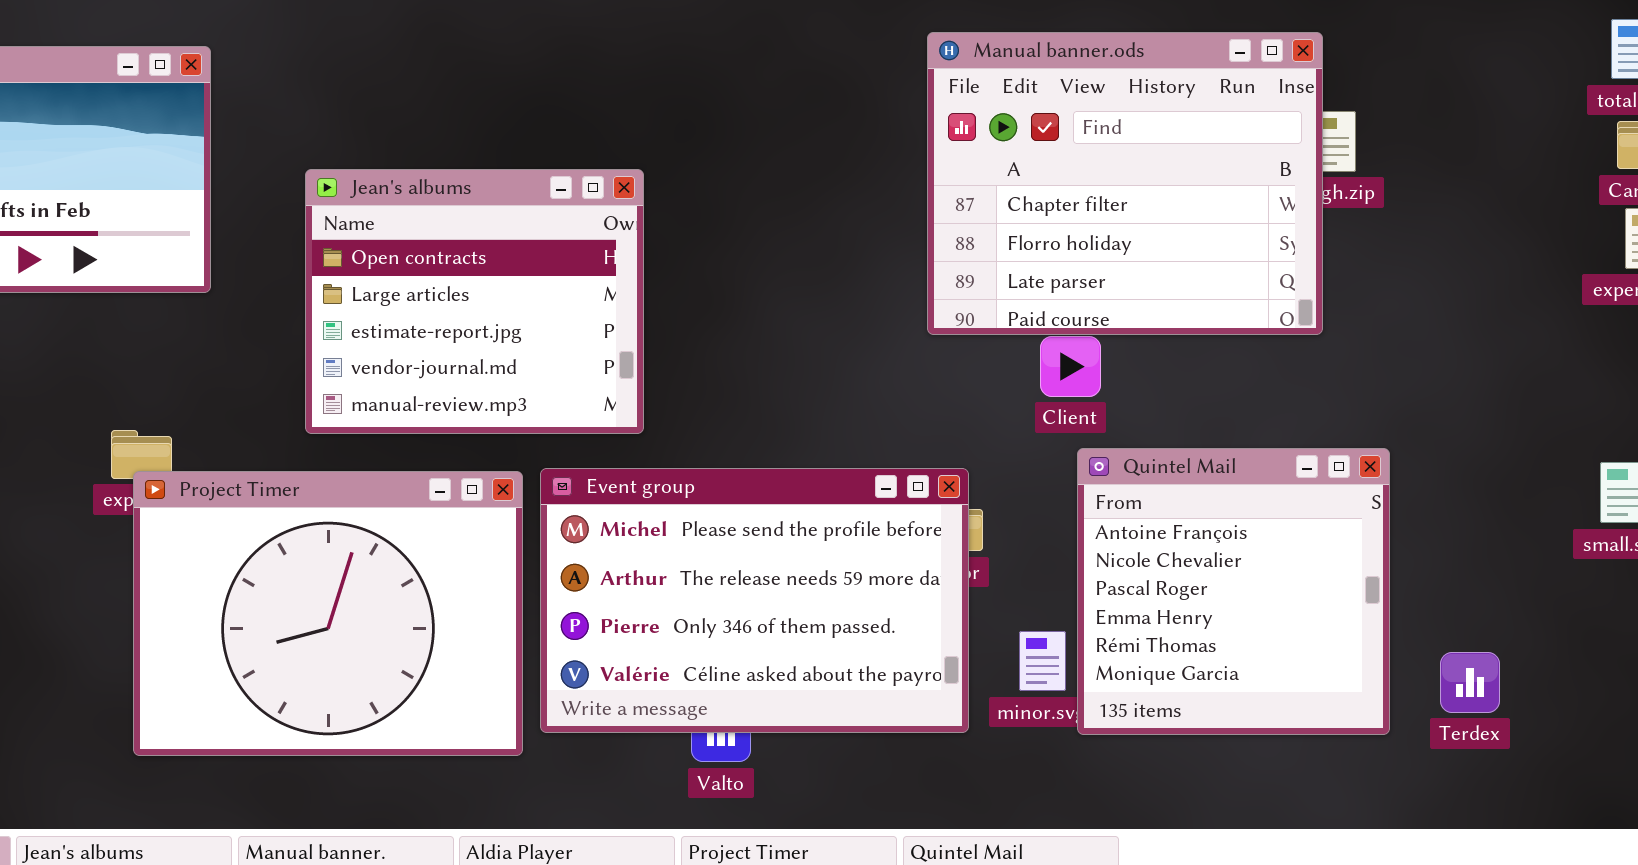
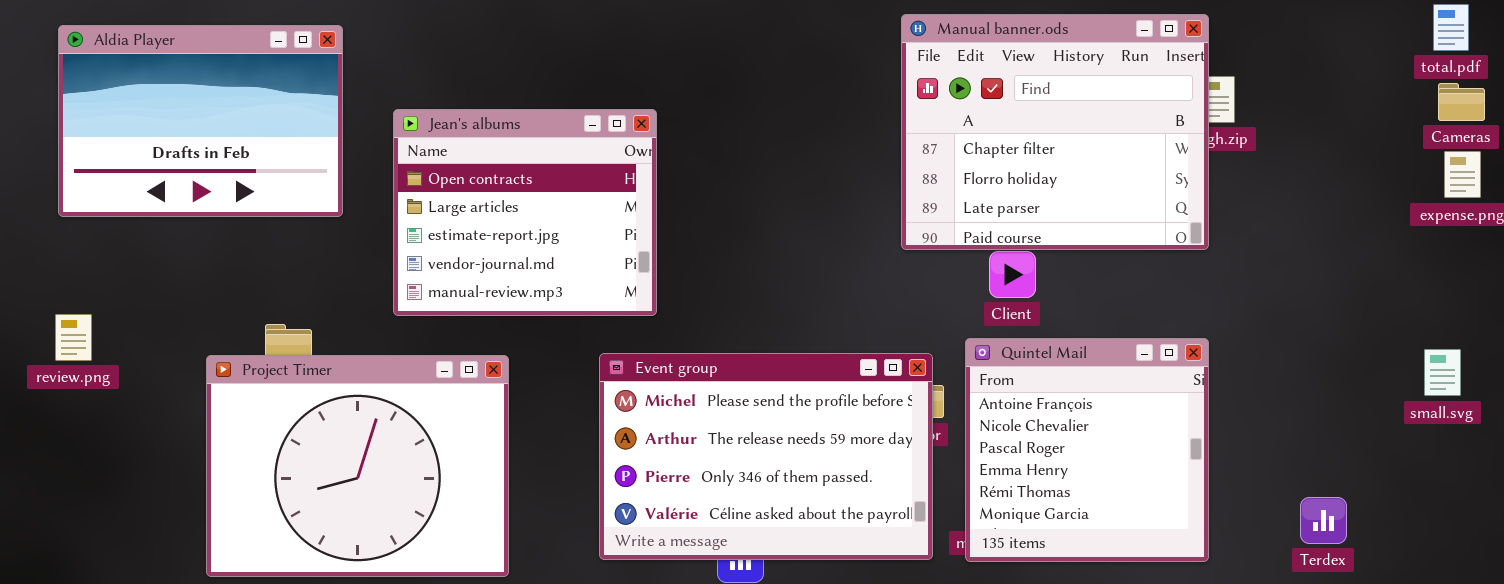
Jean's albums: [305,169,644,434] -> [393,109,657,316], moved
Quintel Mail: [1077,448,1390,735] -> [965,338,1209,562], moved
Project Timer: [133,471,523,756] -> [206,355,509,577], moved

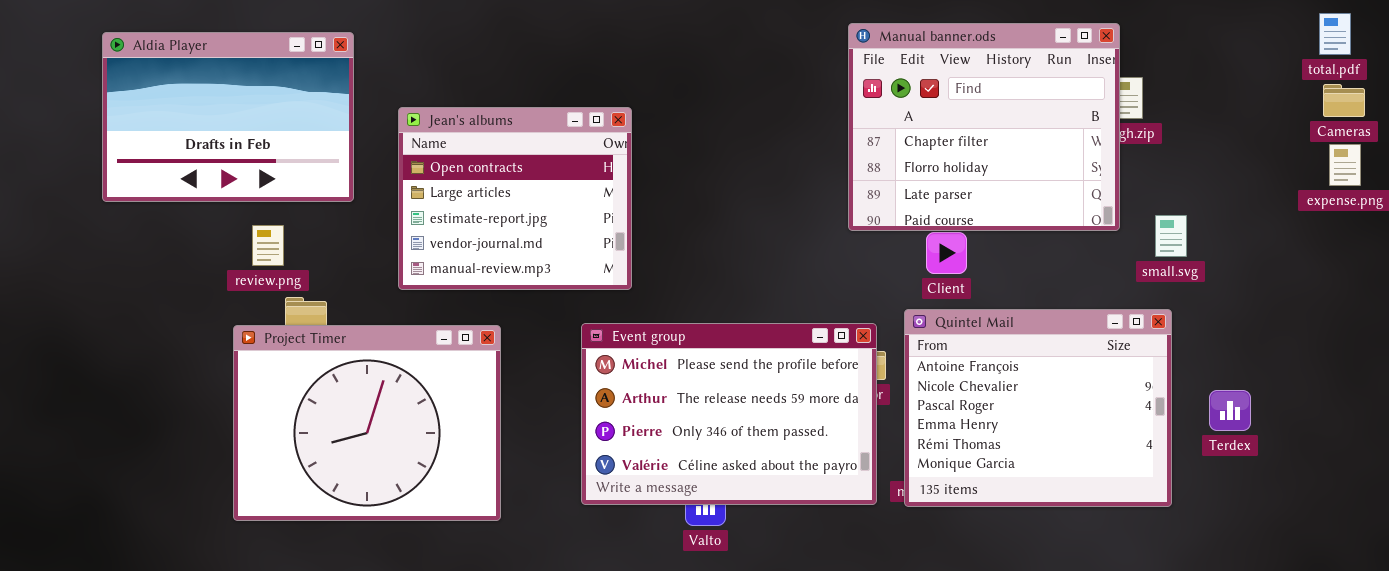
review.png: [55,314,92,361] -> [252,225,284,266], moved
Quintel Mail: [965,338,1209,562] -> [904,309,1172,507], resized
small.svg: [1424,349,1461,396] -> [1155,215,1187,257], moved
Terdex: [1300,497,1347,544] -> [1209,390,1251,431], moved

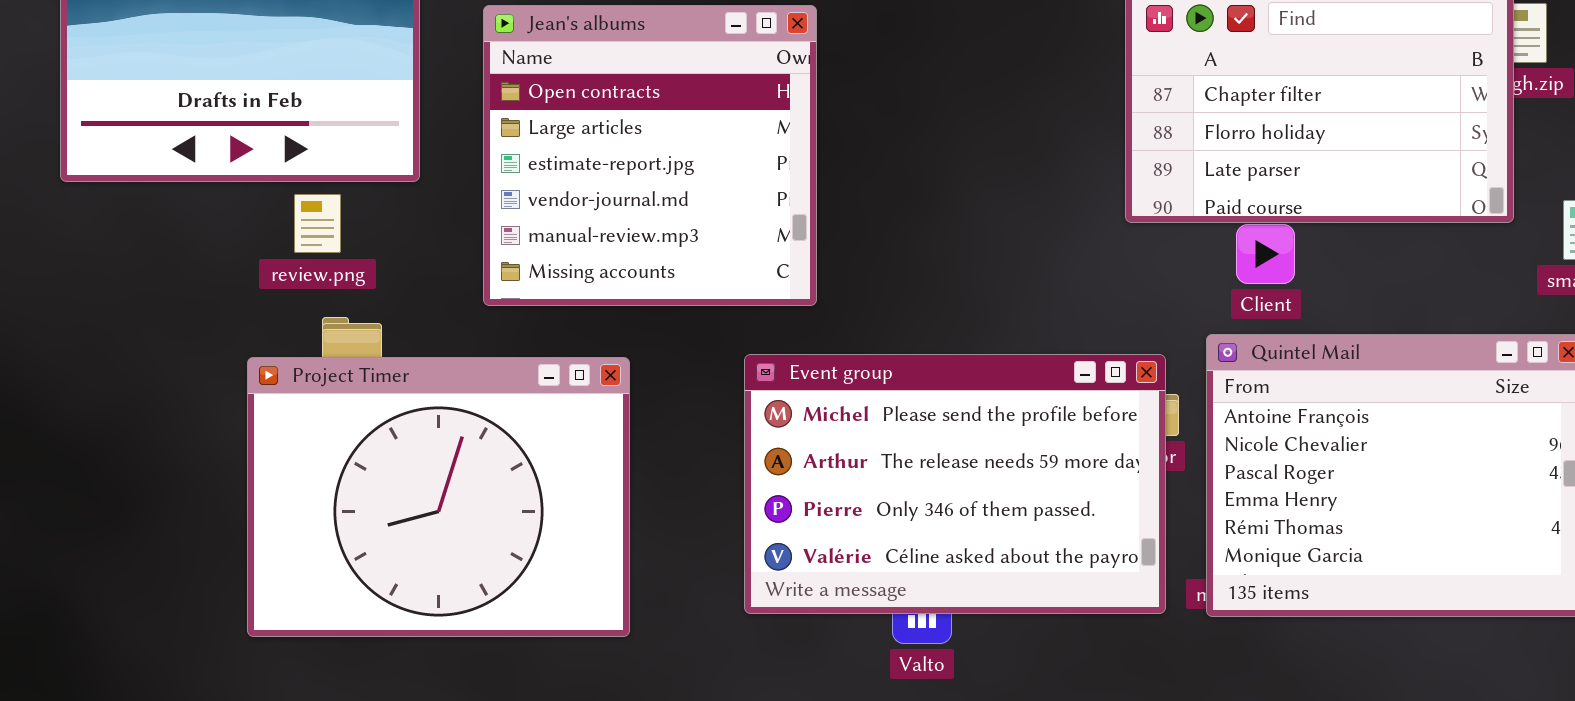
Jean's albums: [398,107,632,290] -> [483,5,817,306], resized
review.png: [252,225,284,266] -> [294,194,341,253], moved

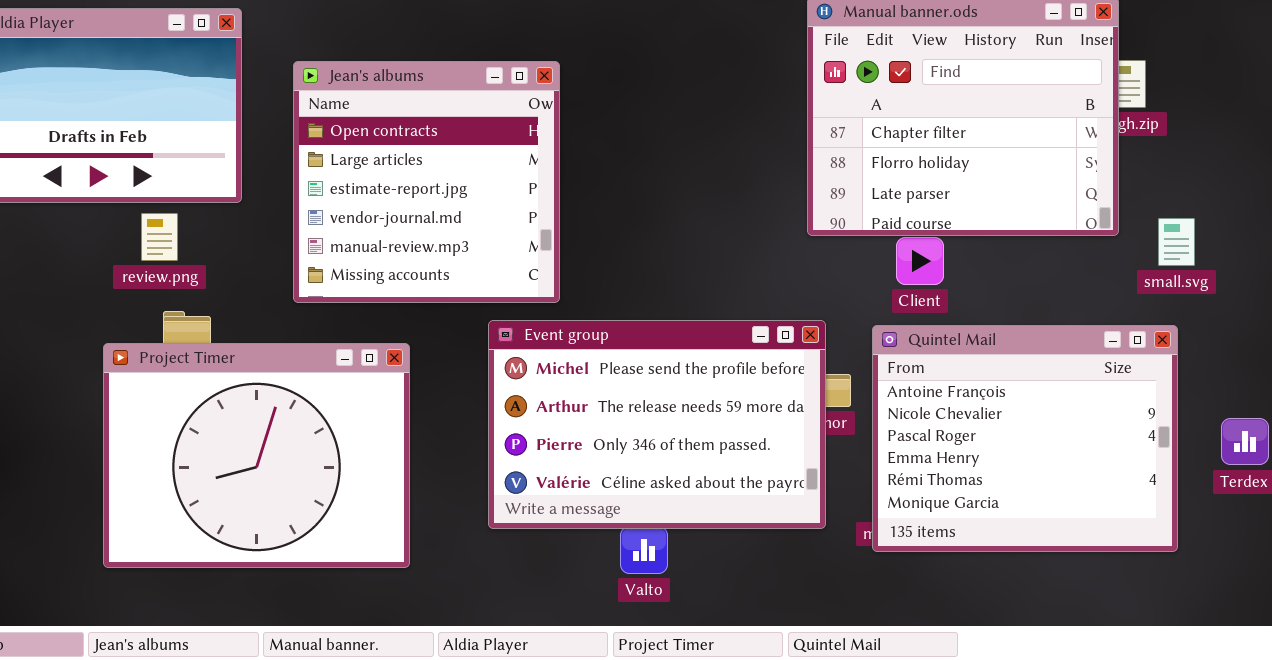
Event group: [744,354,1166,614] -> [488,320,826,529], moved

